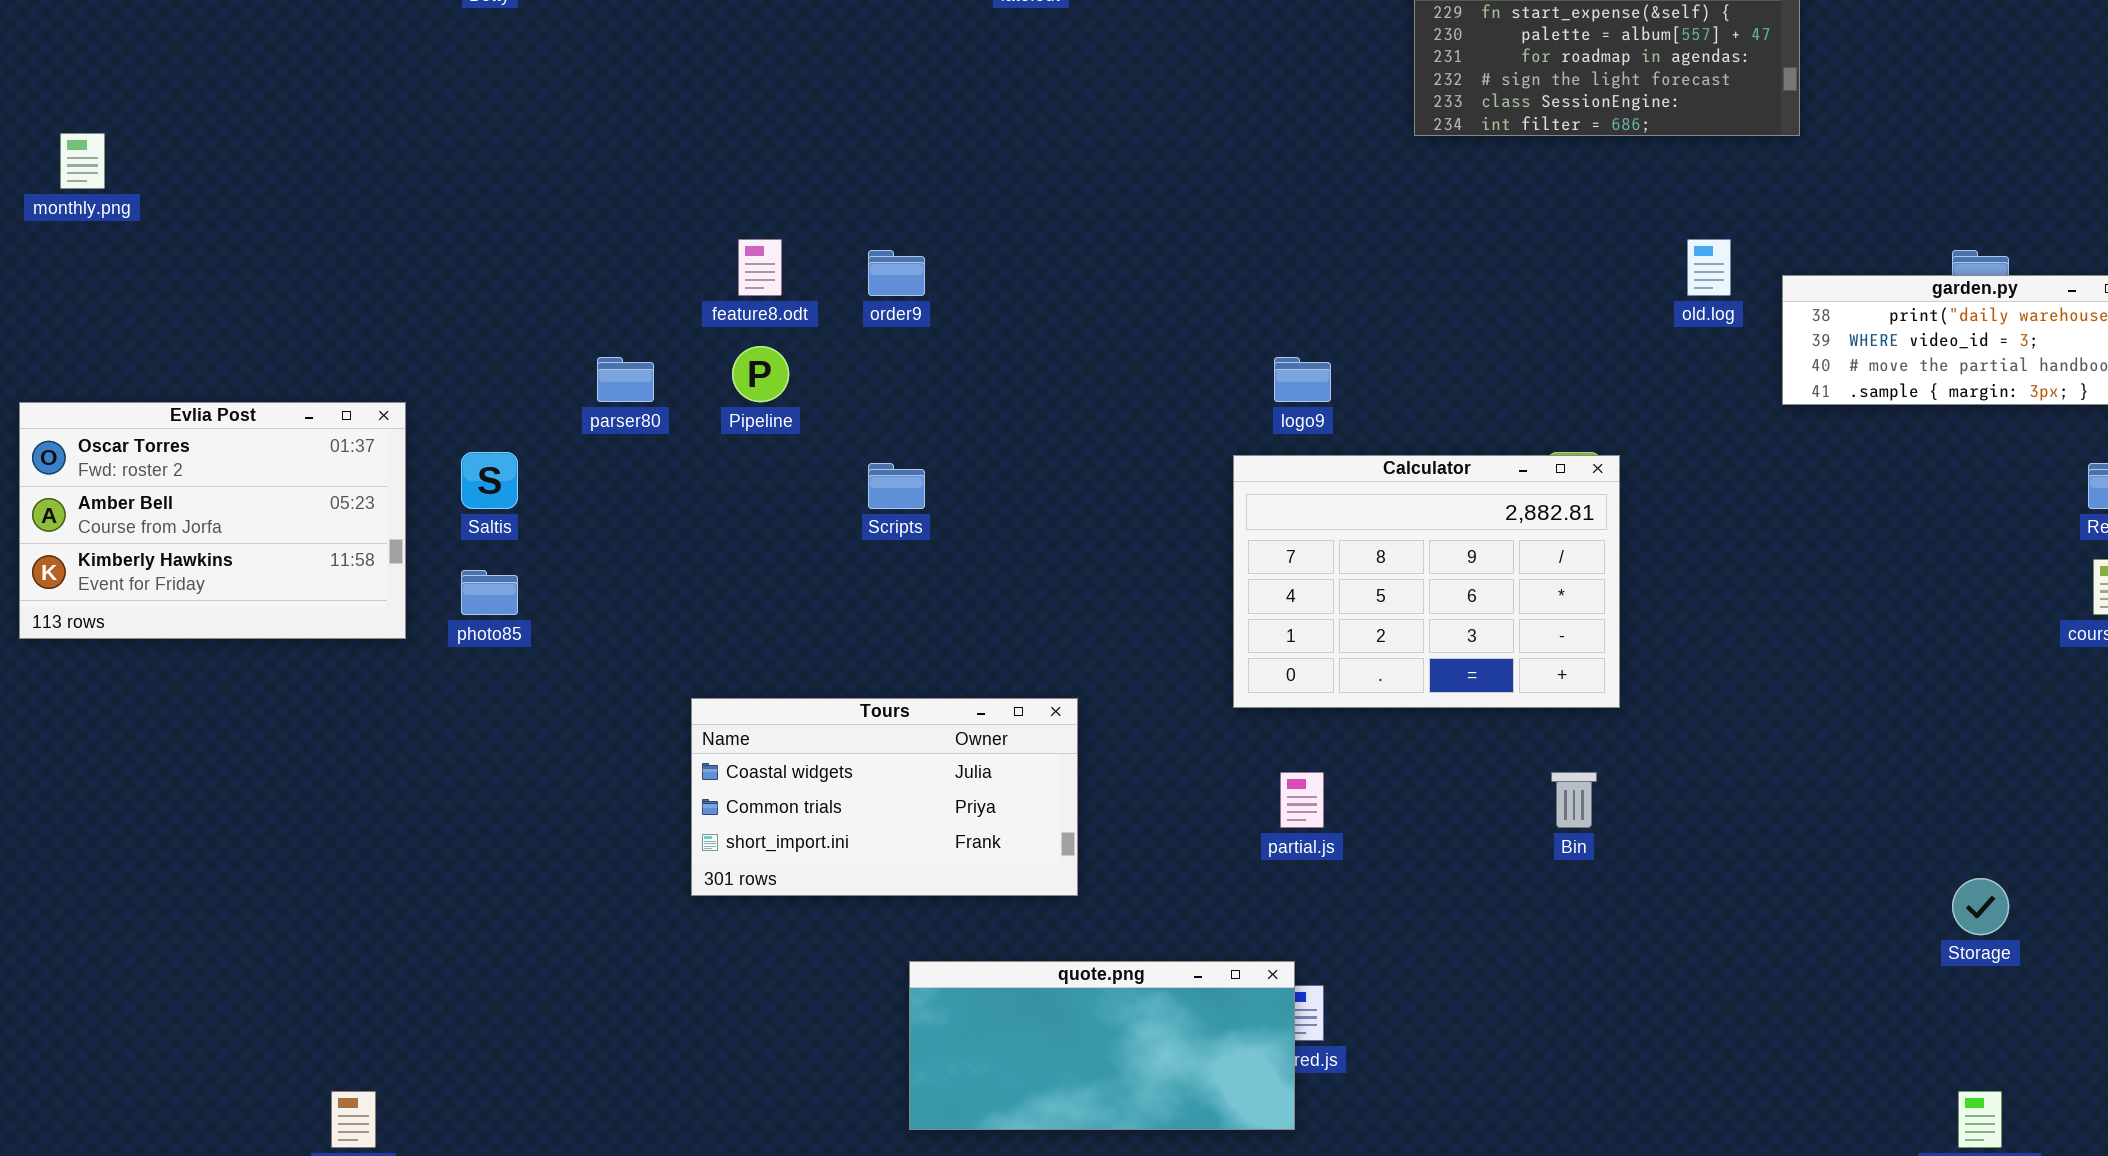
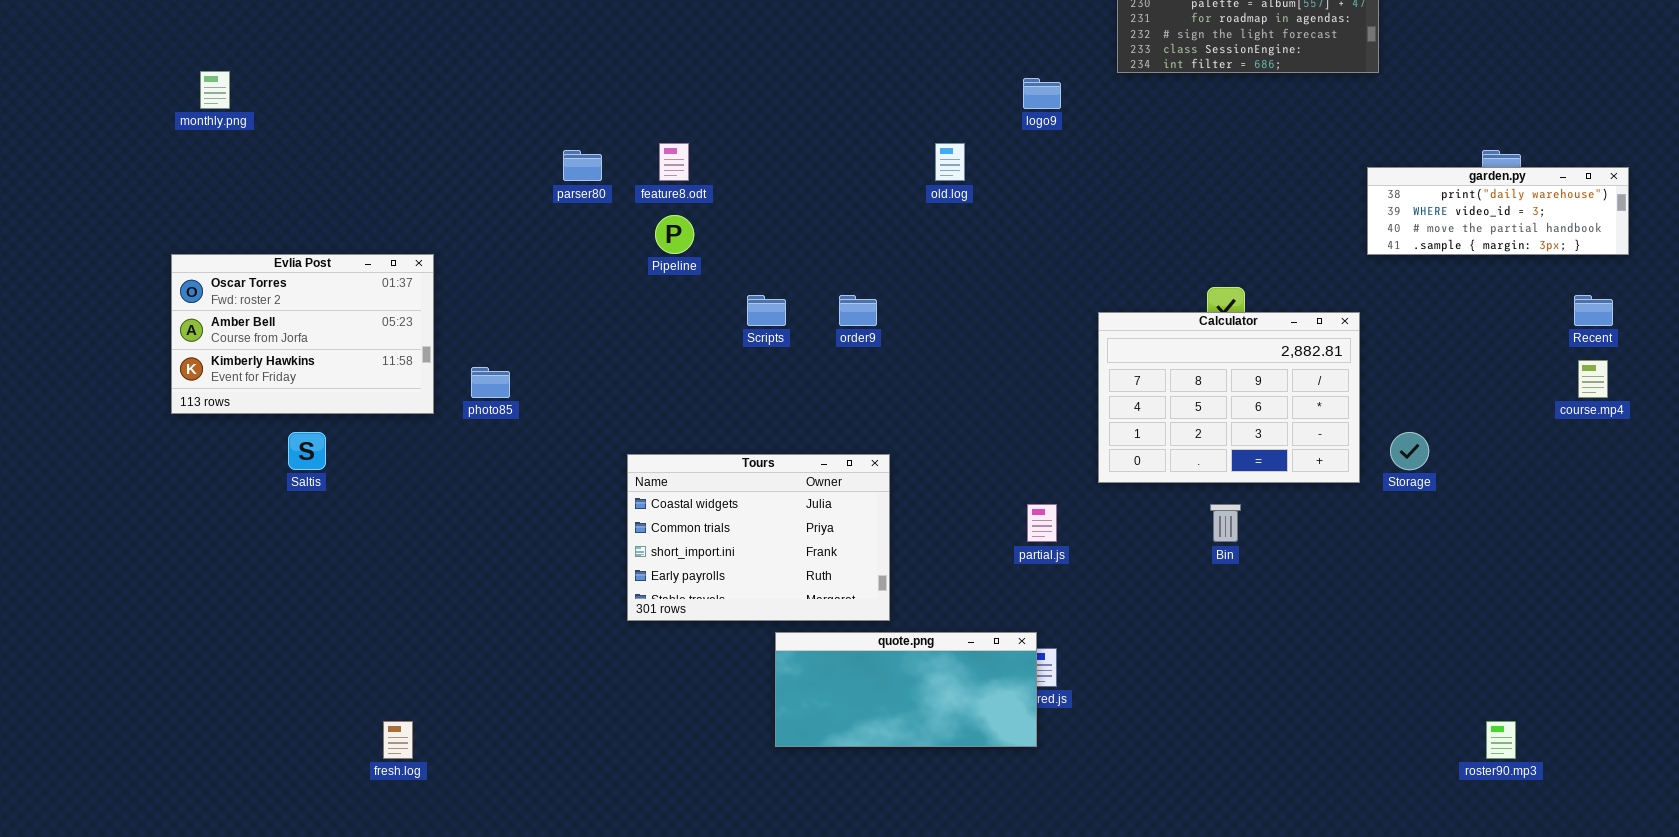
old.log: [1687,239,1731,296] -> [935,143,965,181], moved
order9: [868,250,925,296] -> [839,295,877,326], moved
parser80: [597,357,654,402] -> [563,150,602,181], moved
logo9: [1274,357,1331,402] -> [1023,78,1061,109], moved
Saltis: [461,452,518,509] -> [288,432,326,470], moved
Calculator: [1233,455,1620,708] -> [1098,312,1360,483], moved
Tours: [691,698,1078,896] -> [627,454,890,621], resized
Storage: [1952,878,2009,935] -> [1390,432,1429,470], moved

